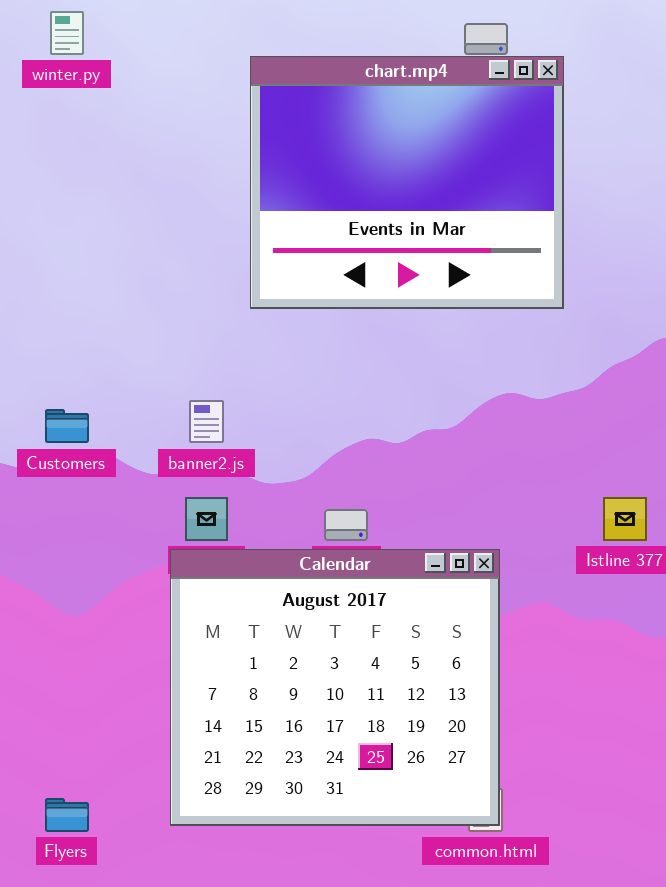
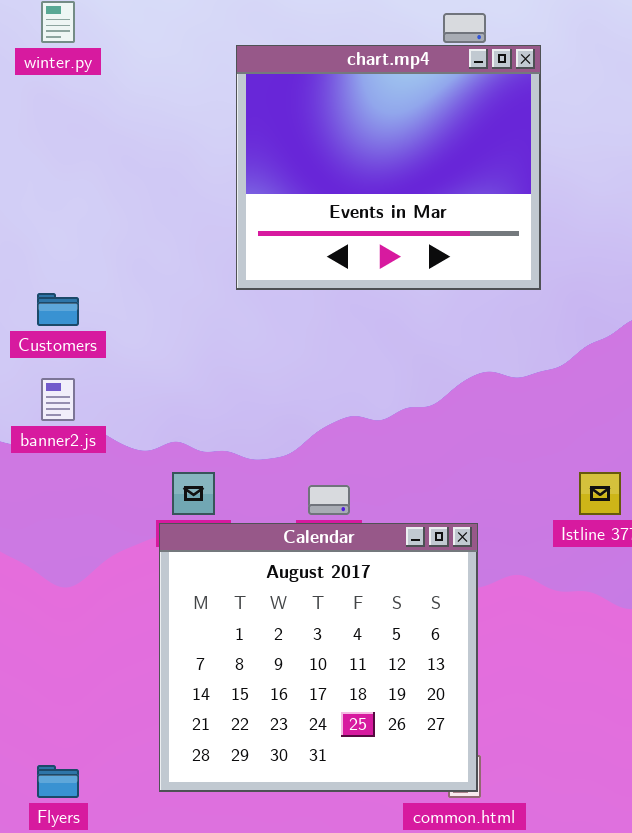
banner2.js: [189,400,224,443] -> [41,378,75,421], moved
Customers: [45,409,89,443] -> [37,293,79,326], moved

